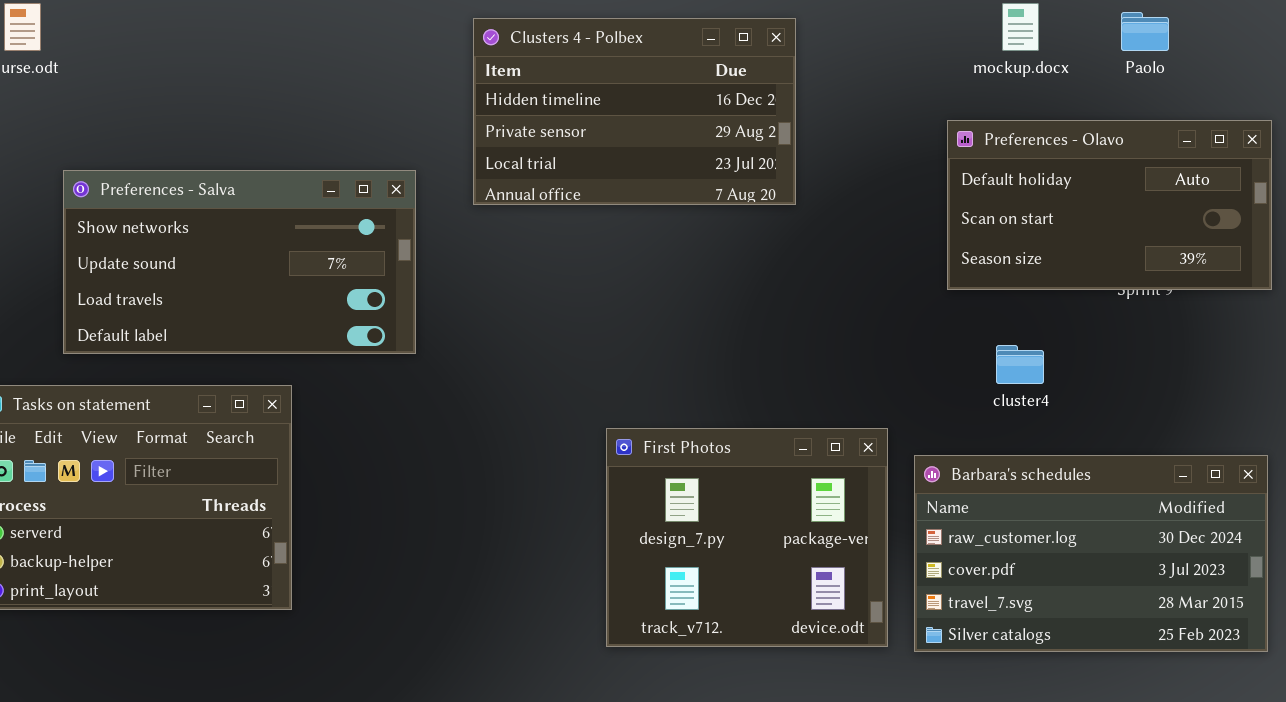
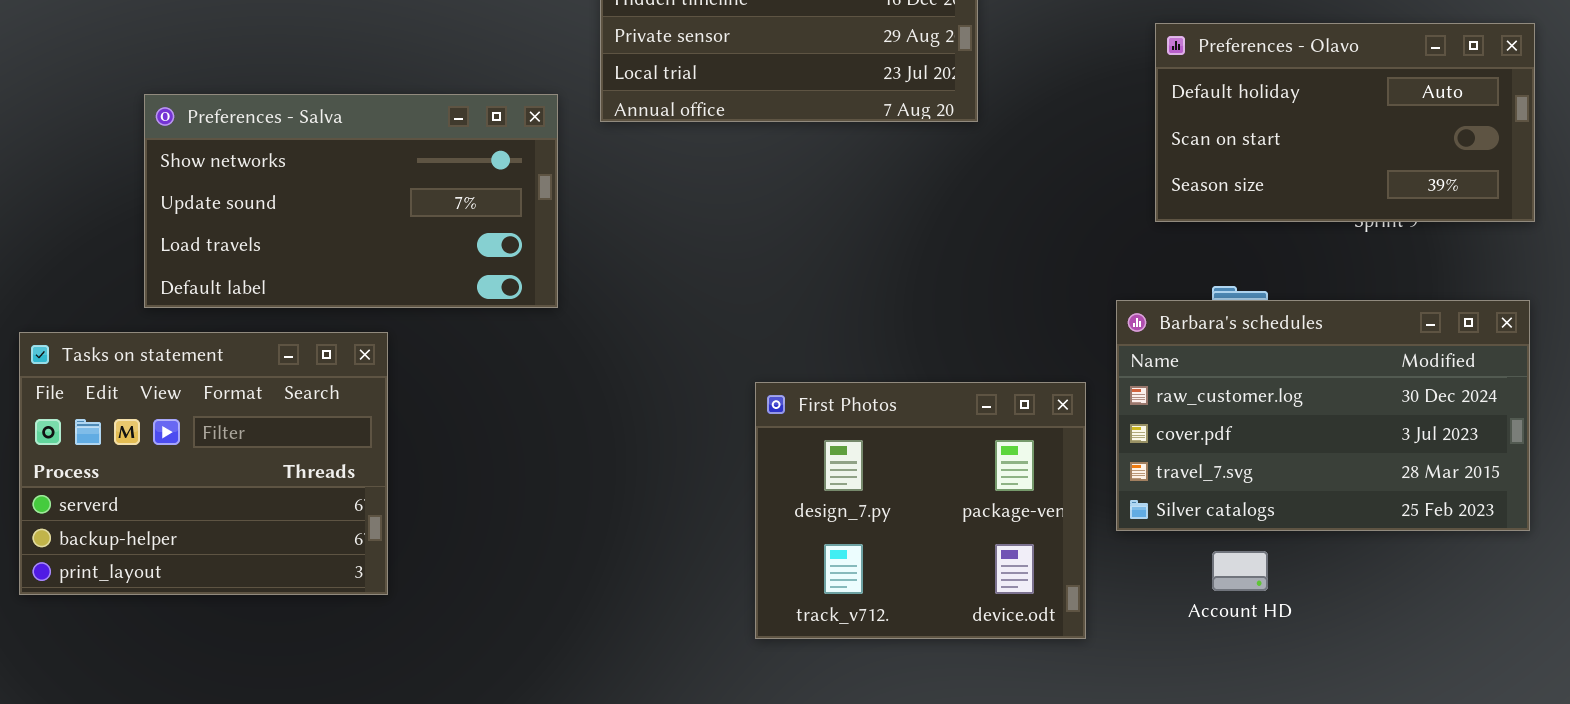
Preferences - Salva: [63,170,416,354] -> [144,94,558,308], moved
Barbara's schedules: [914,455,1268,652] -> [1116,300,1530,531], moved

